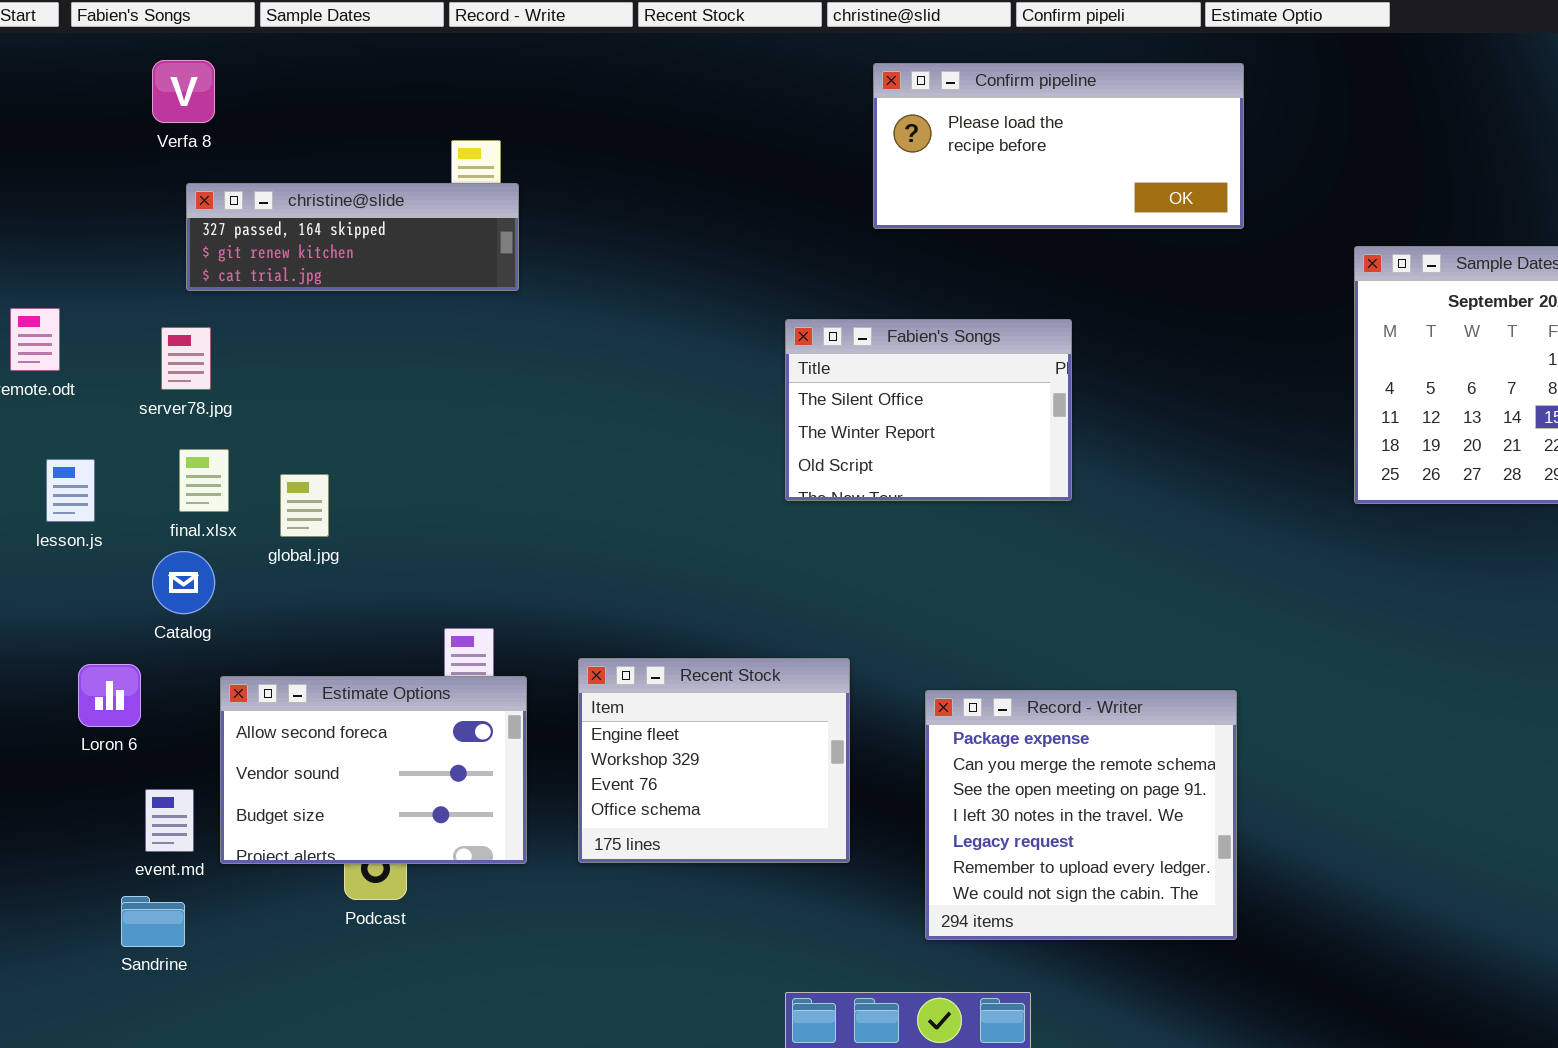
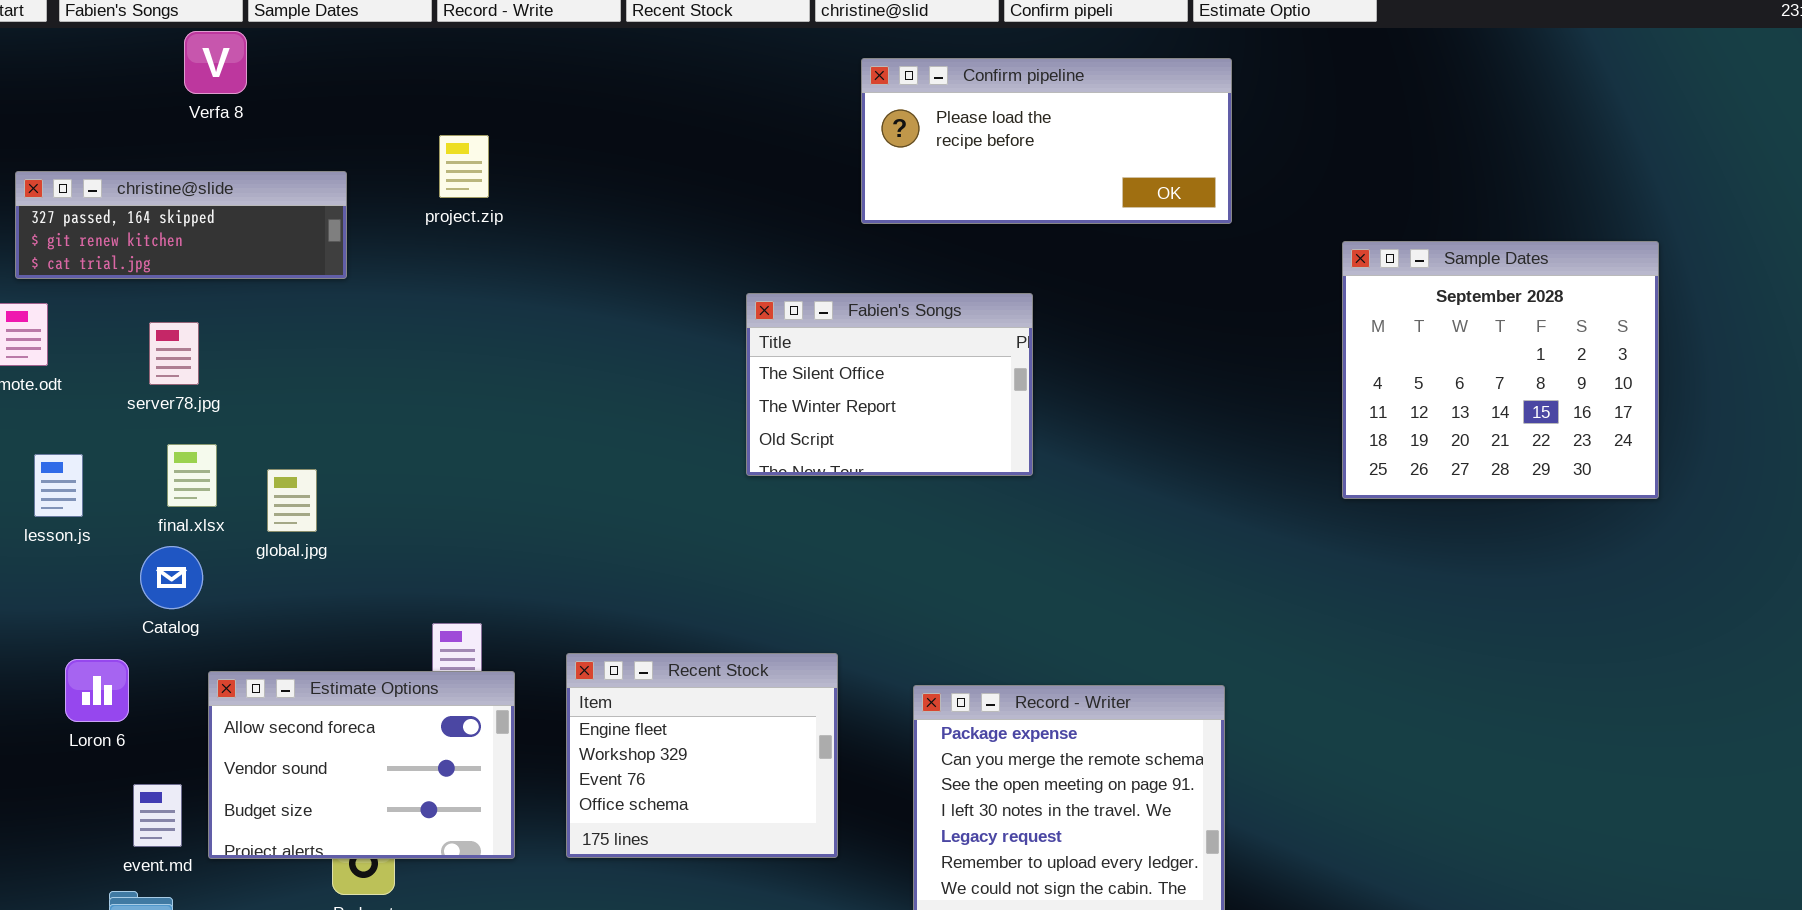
Verfa 8: [152,60,215,123] -> [184,31,247,94], moved
christine@slide: [186,183,519,291] -> [15,171,347,279], moved
Fabien's Songs: [785,319,1072,501] -> [746,293,1033,476], moved

